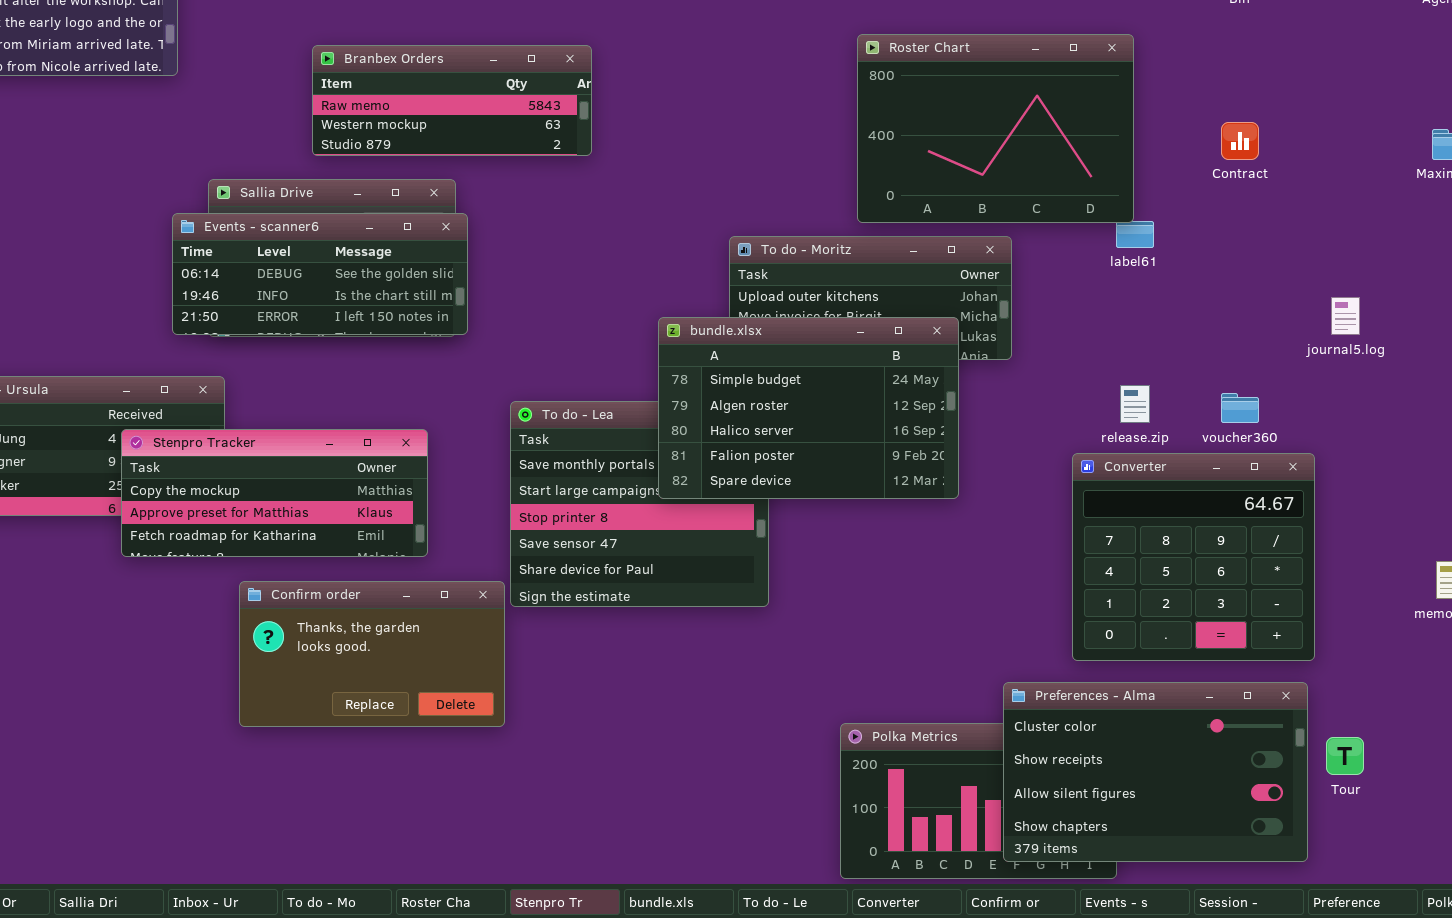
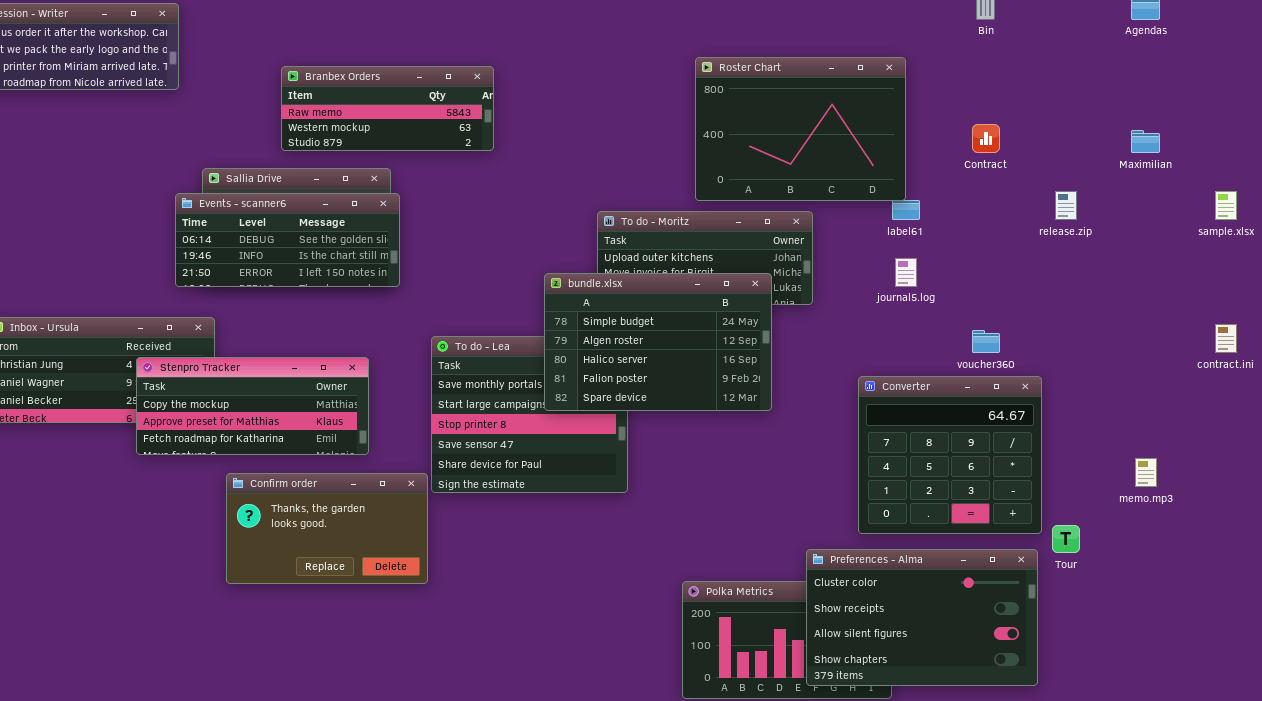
journal5.log: [1331,297,1360,335] -> [895,258,917,287], moved
release.zip: [1120,385,1150,423] -> [1055,191,1077,220], moved
Tour: [1326,737,1364,775] -> [1052,525,1080,553], moved

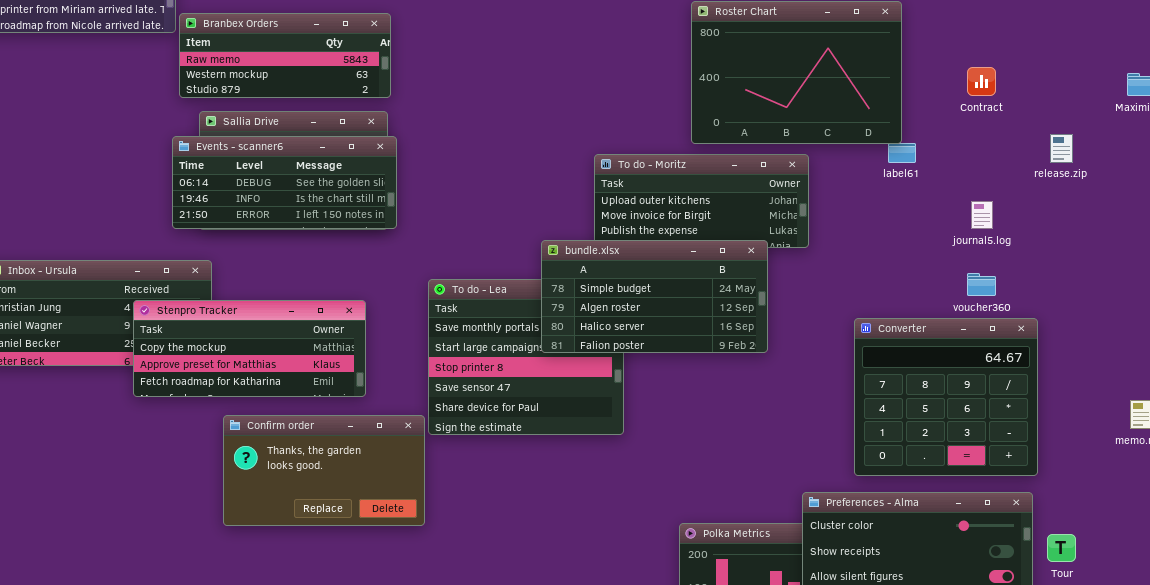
Branbex Orders: [281,66,494,151] -> [179,13,391,98], moved
journal5.log: [895,258,917,287] -> [971,201,993,229], moved
bundle.xlsx: [544,273,772,411] -> [541,240,768,353], resized
Tour: [1052,525,1080,553] -> [1047,534,1076,562], moved

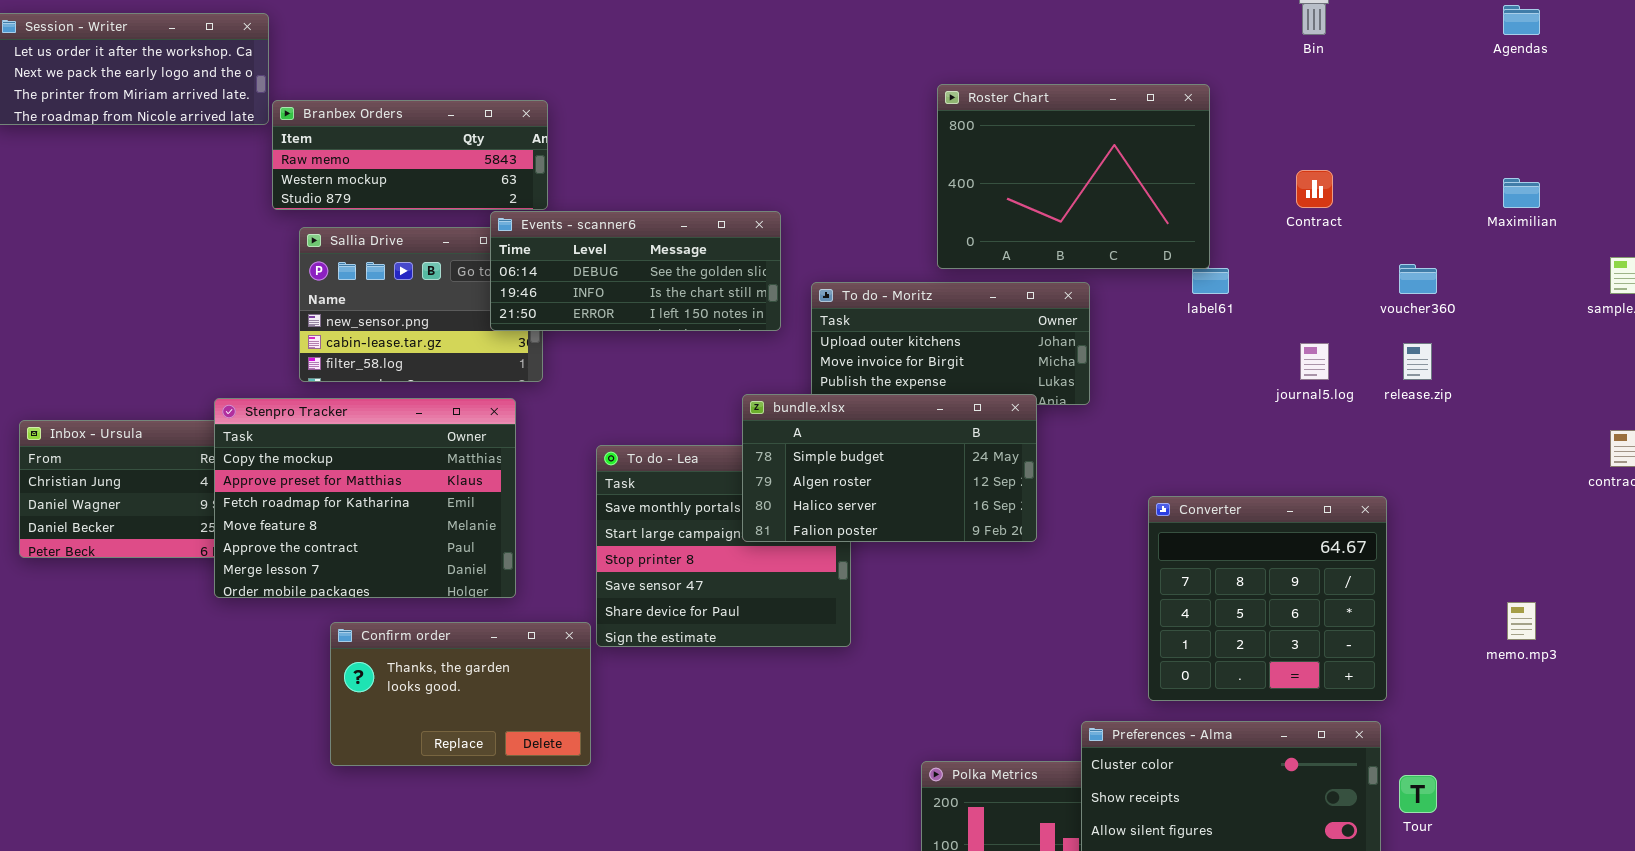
release.zip: [1050,134,1073,163] -> [1403,343,1432,380], moved
Events - scanner6: [172,136,397,229] -> [490,211,781,331], moved
voucher360: [967,273,996,296] -> [1399,264,1437,294], moved
Stenpro Tracker: [133,300,366,397] -> [214,398,516,598], resized

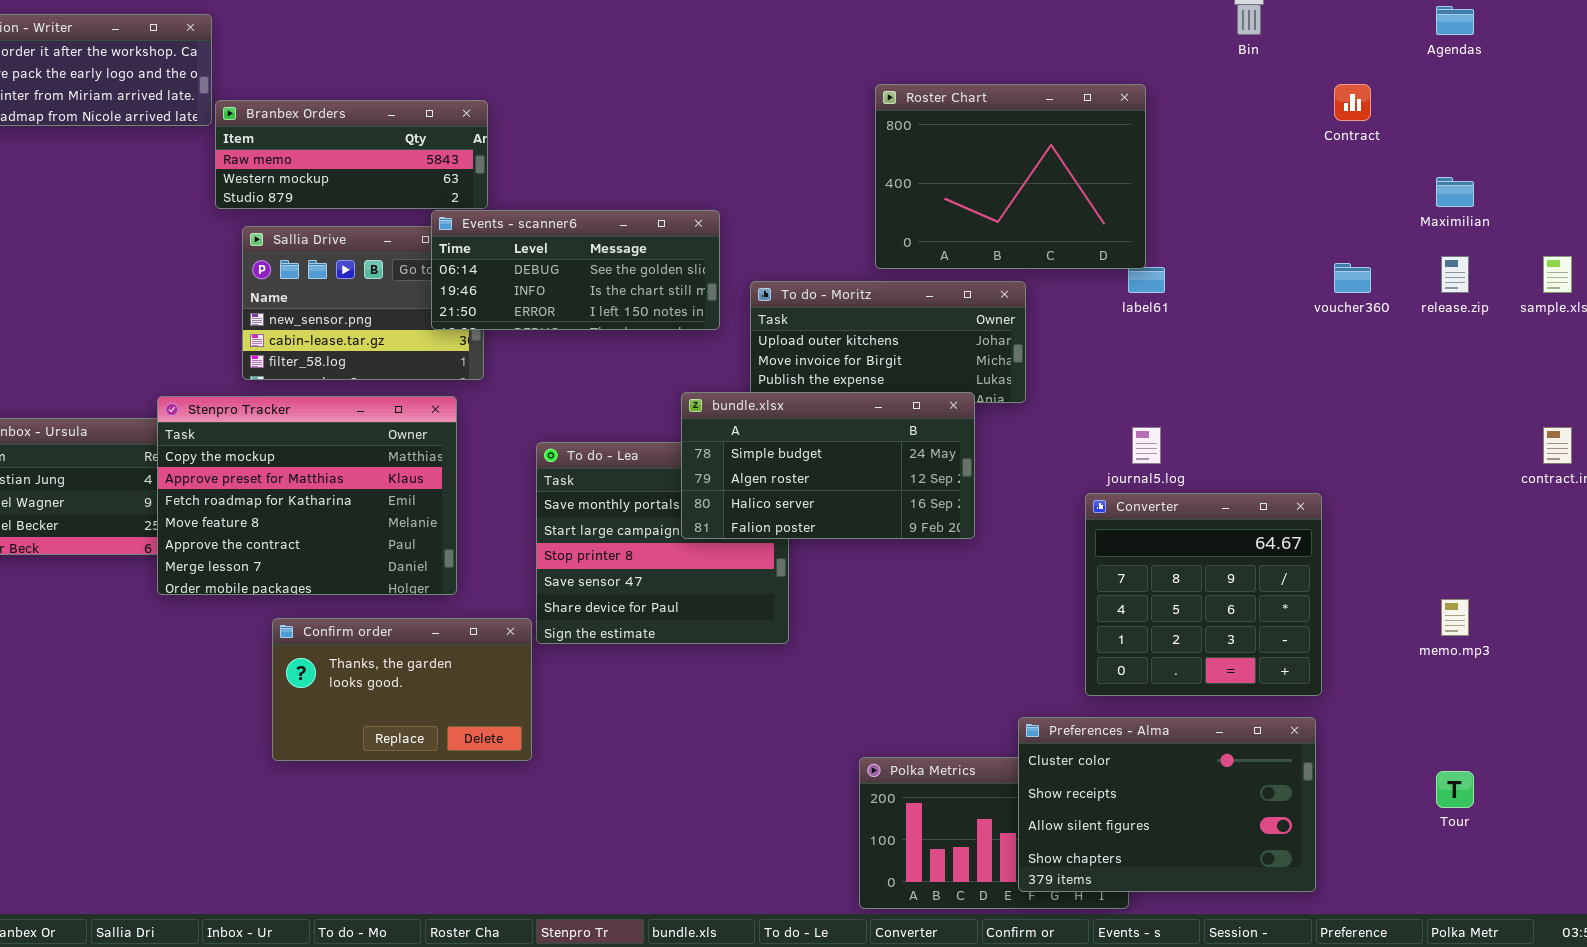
Contract: [1296,170,1333,208] -> [1334,84,1371,121], moved
journal5.log: [1300,343,1329,380] -> [1132,427,1161,464], moved
release.zip: [1403,343,1432,380] -> [1441,256,1469,293], moved
Tour: [1399,775,1437,813] -> [1436,771,1474,808], moved

